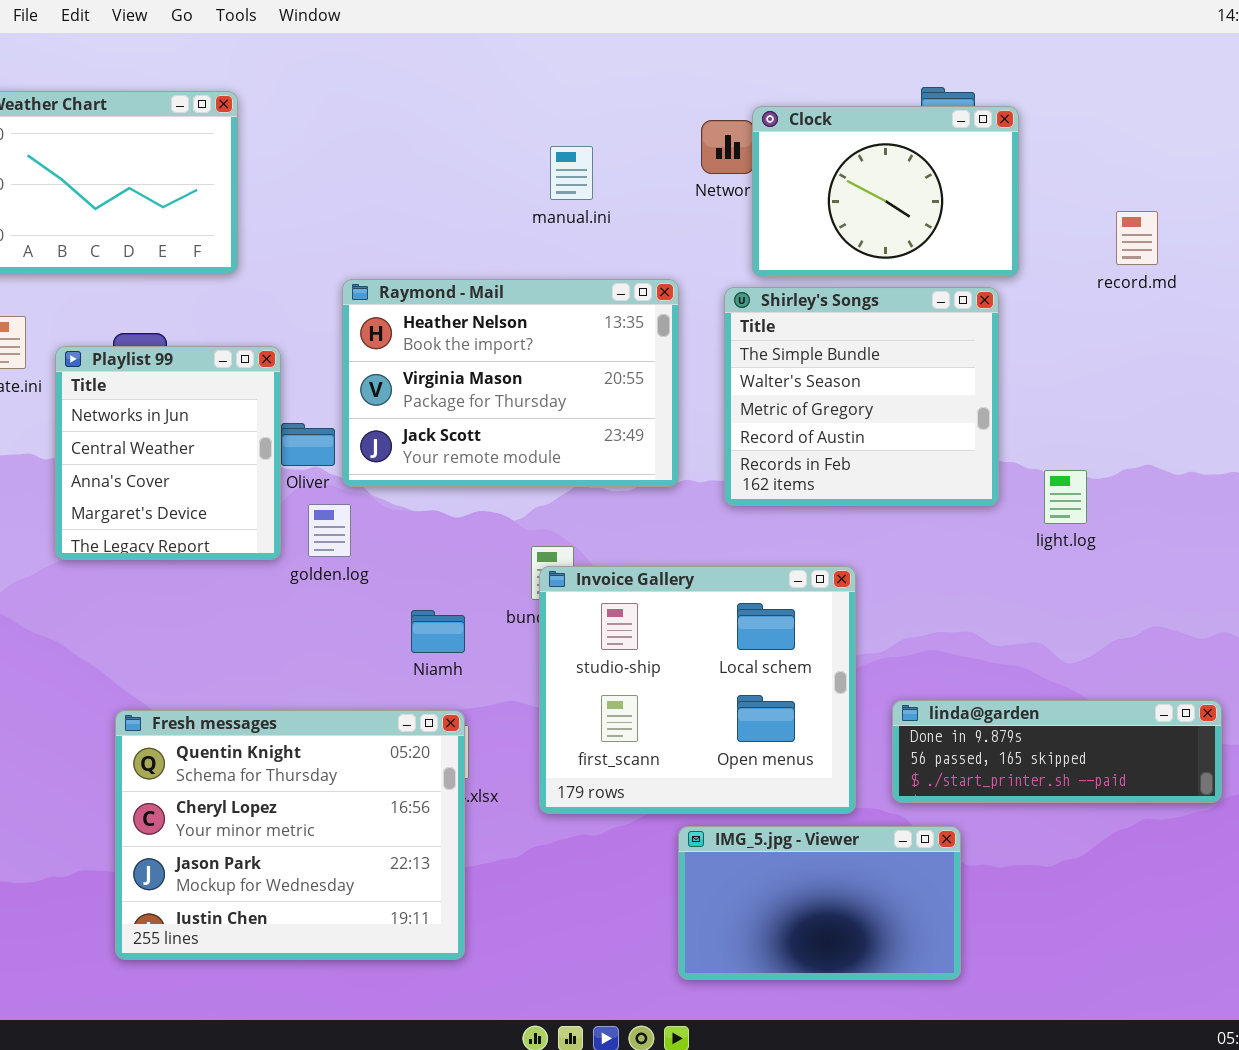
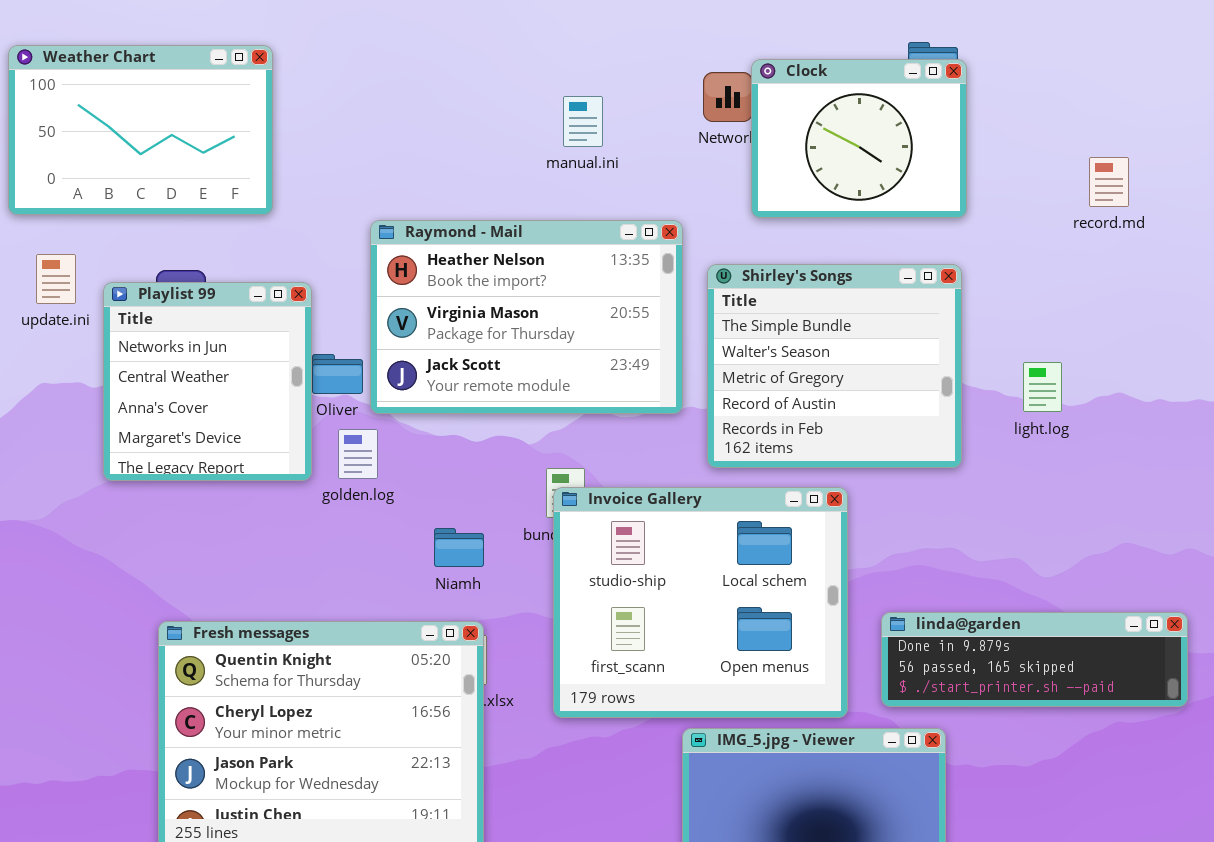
Clock: [752,106,1019,277] -> [751,59,967,218], resized
Shirley's Songs: [724,287,999,506] -> [707,264,962,468], moved
light.log: [1044,470,1087,524] -> [1023,362,1062,412], moved

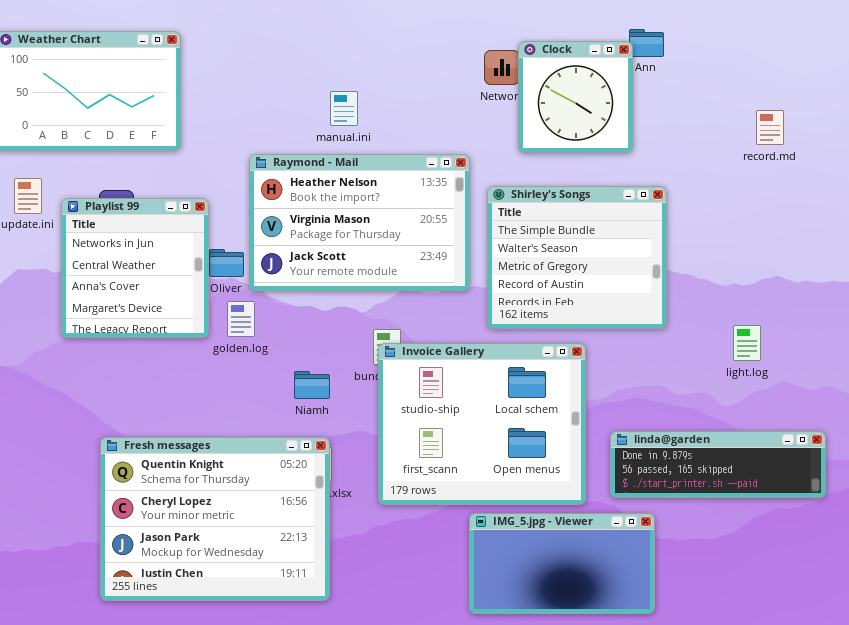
Clock: [751,59,967,218] -> [518,41,633,153], resized
manual.ini: [563,96,603,147] -> [330,91,358,126], moved
light.log: [1023,362,1062,412] -> [733,325,761,361], moved

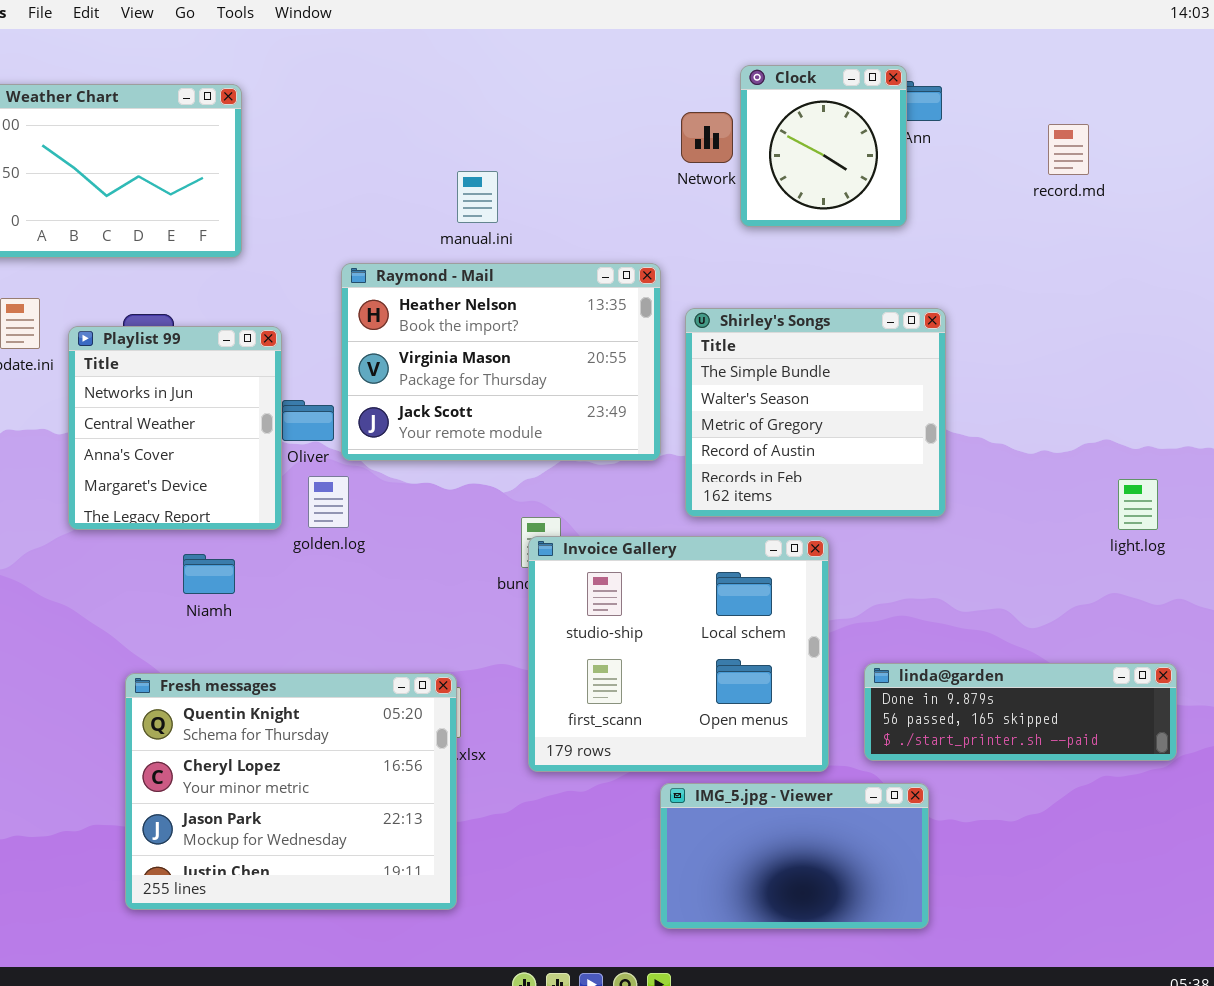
Clock: [518,41,633,153] -> [740,65,907,227], moved
record.md: [756,110,784,145] -> [1048,124,1089,175], moved
light.log: [733,325,761,361] -> [1118,479,1158,530], moved
Niamh: [294,371,330,399] -> [183,554,235,594], moved

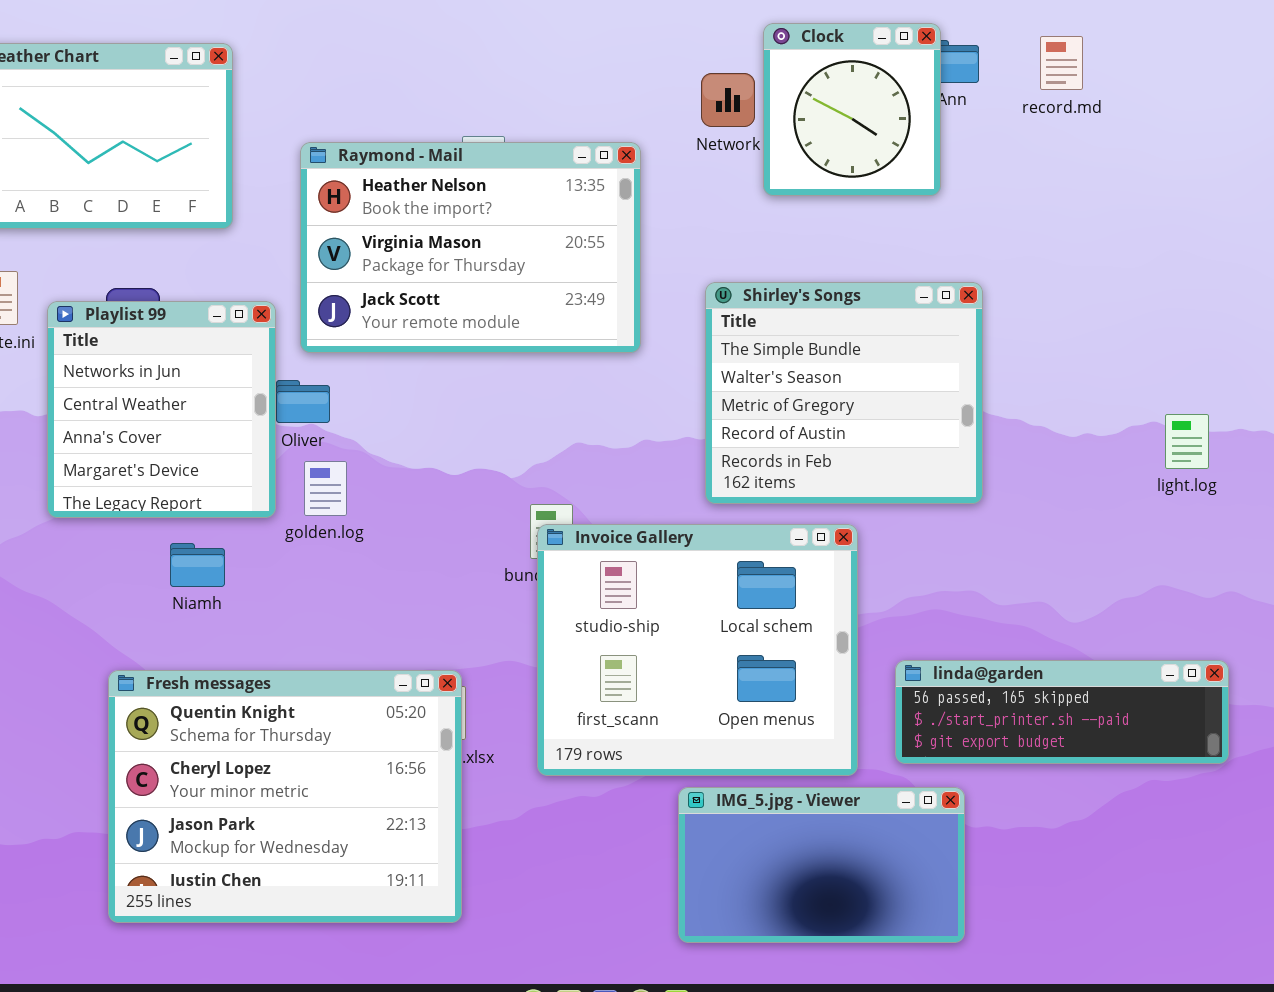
record.md: [1048,124,1089,175] -> [1040,36,1083,90], moved
Raymond - Mail: [341,263,661,461] -> [300,142,641,353], moved
light.log: [1118,479,1158,530] -> [1165,414,1209,469], moved
linda@garden: [864,663,1177,761] -> [895,660,1229,764], scrolled down 1 row

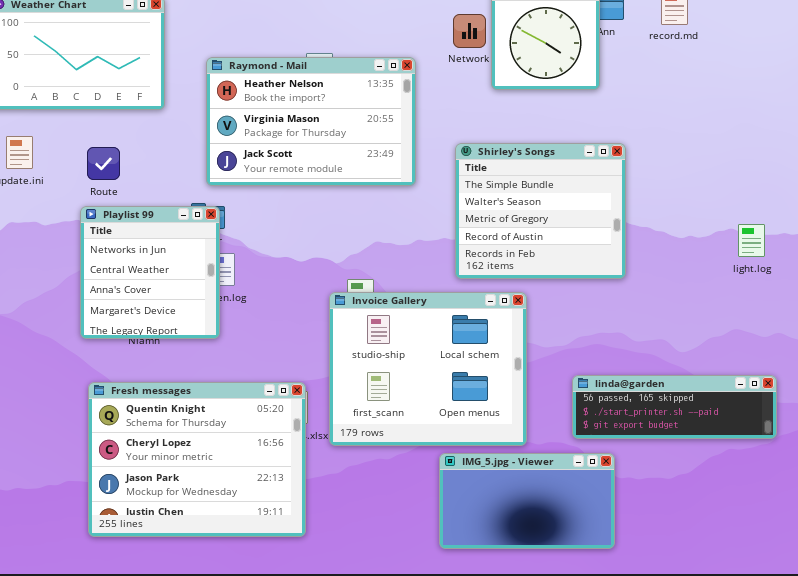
Playlist 99: [47,301,276,518] -> [80,206,220,339], moved
Invoice Gallery: [537,524,858,776] -> [329,292,527,446], moved

